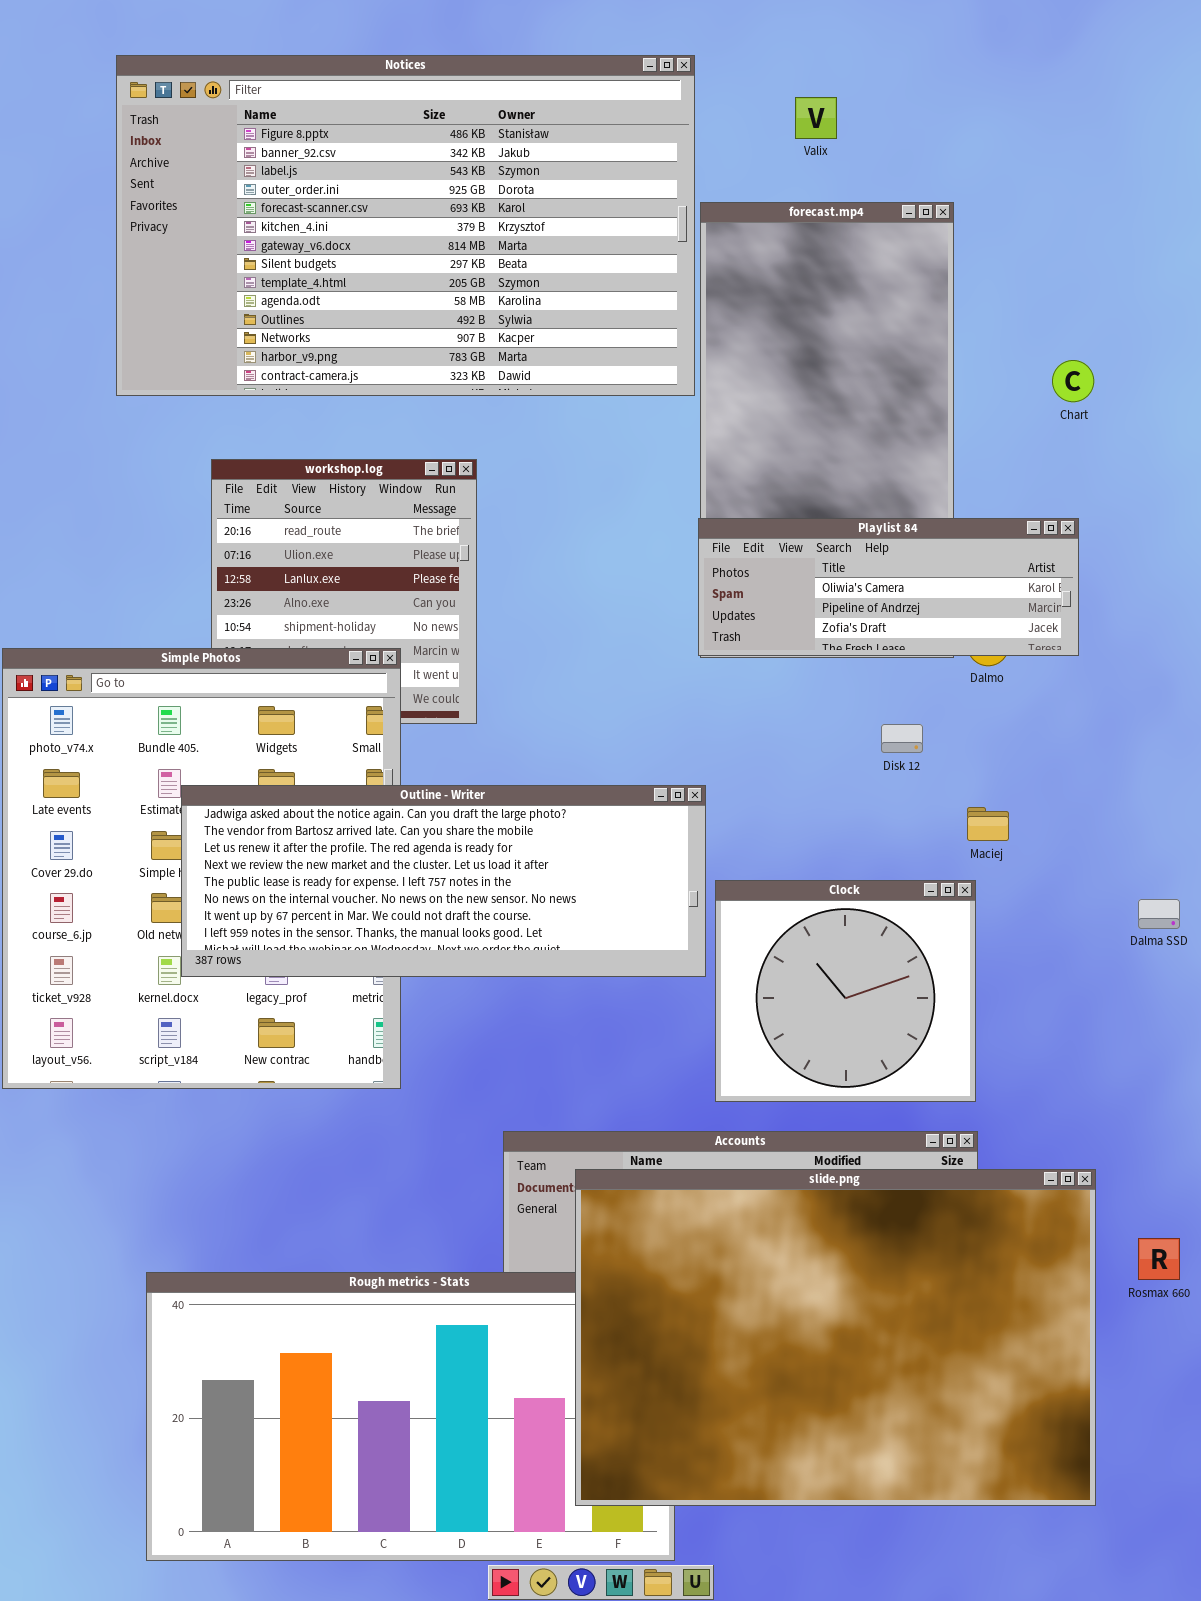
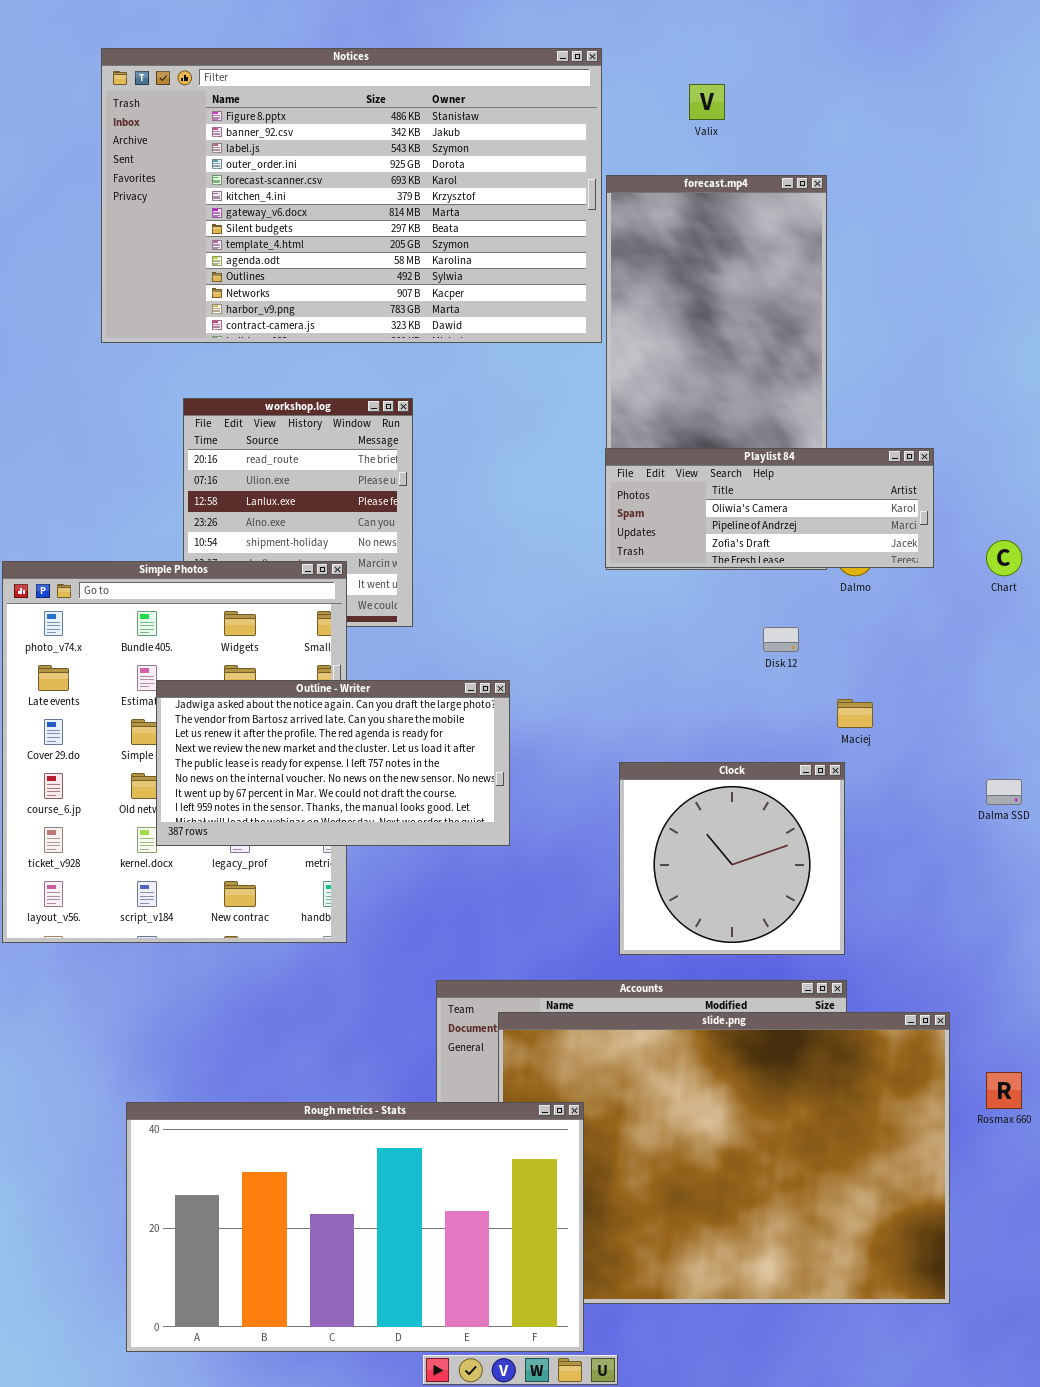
Chart: [1052,360,1094,402] -> [986,540,1022,576], moved
Outline - Writer: [181,785,706,977] -> [156,680,510,846], resized
Rough metrics - Stats: [146,1272,675,1561] -> [126,1102,584,1352], raised

